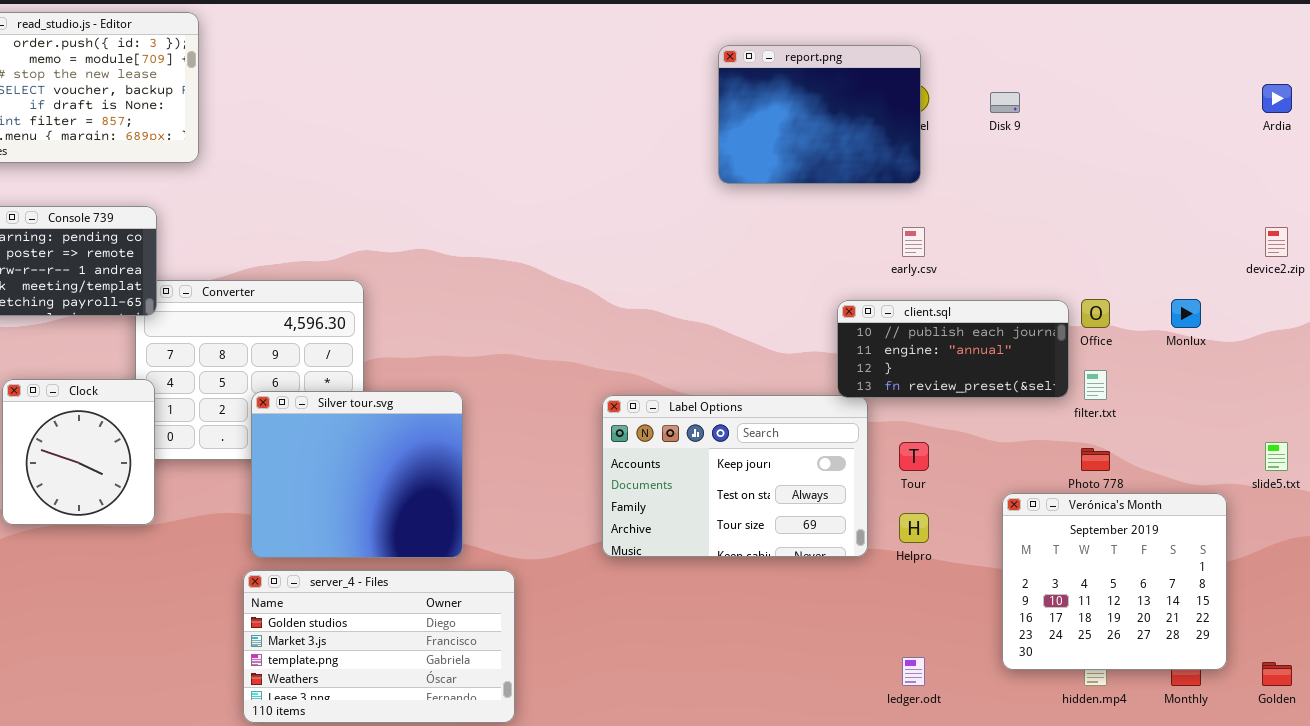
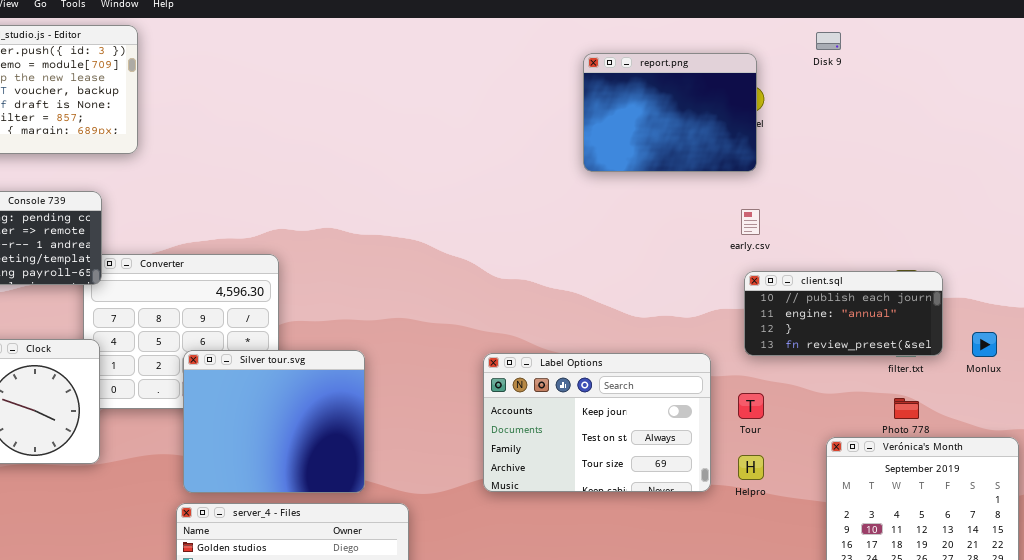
Disk 9: [990,92,1020,113] -> [816,32,841,50], moved
Monlux: [1171,299,1201,328] -> [972,332,997,357], moved
client.sql: [837,300,1069,398] -> [744,271,943,356], moved

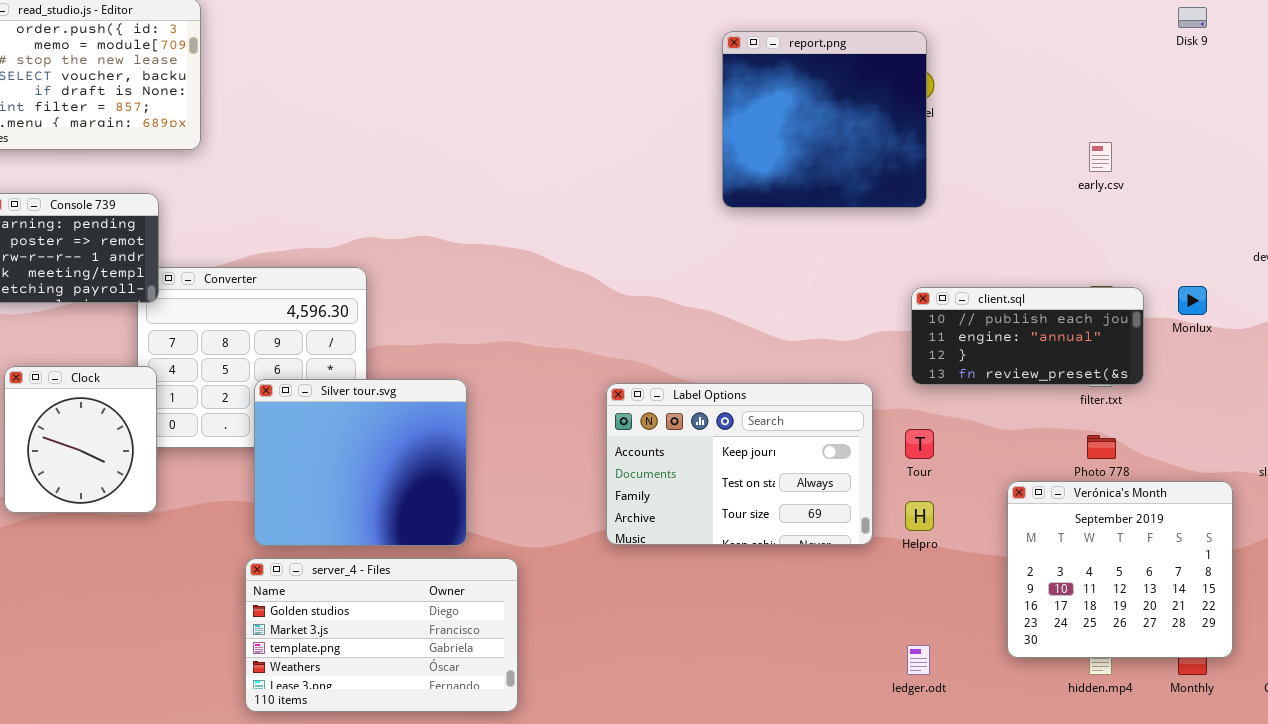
Disk 9: [816,32,841,50] -> [1178,7,1207,28], moved
report.png: [583,53,757,172] -> [722,31,927,208], resized
early.csv: [741,209,760,235] -> [1089,142,1112,172], moved
Monlux: [972,332,997,357] -> [1178,286,1207,315], moved

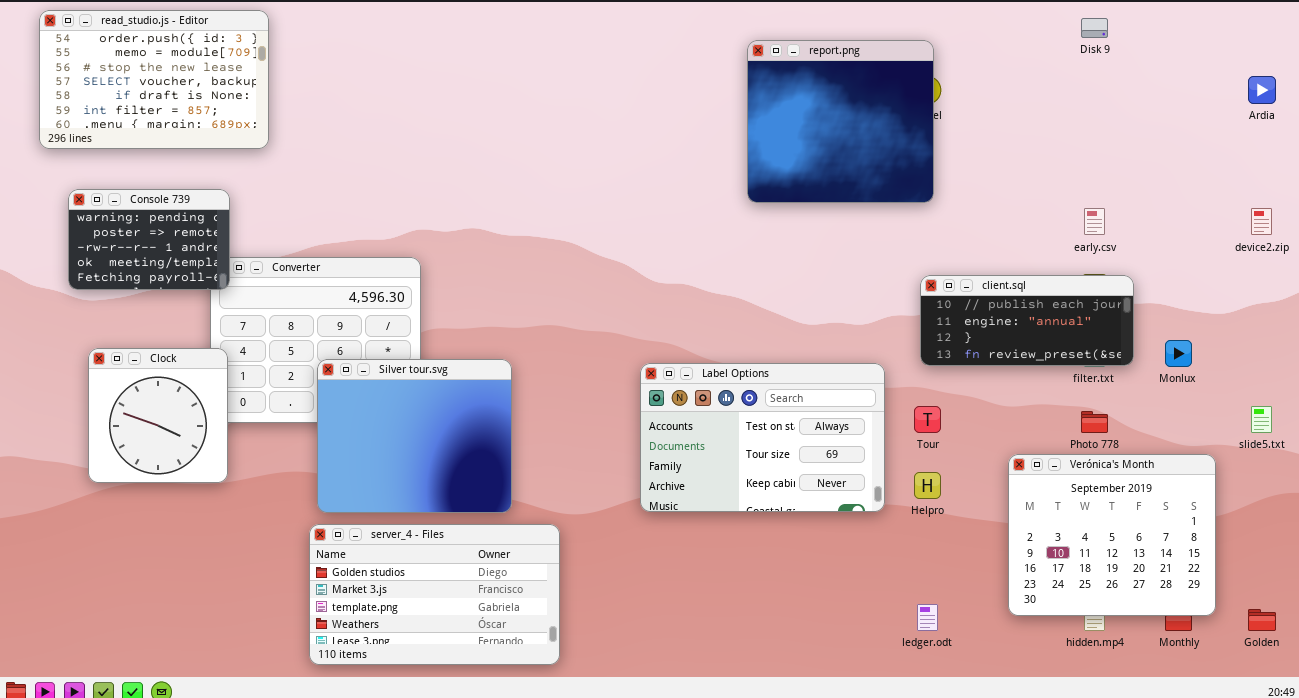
Disk 9: [1178,7,1207,28] -> [1081,18,1108,38], moved
early.csv: [1089,142,1112,172] -> [1084,208,1105,235], moved
Monlux: [1178,286,1207,315] -> [1165,340,1192,367], moved
Label Options: [606,383,873,545] -> [640,363,885,512], scrolled down 1 row

